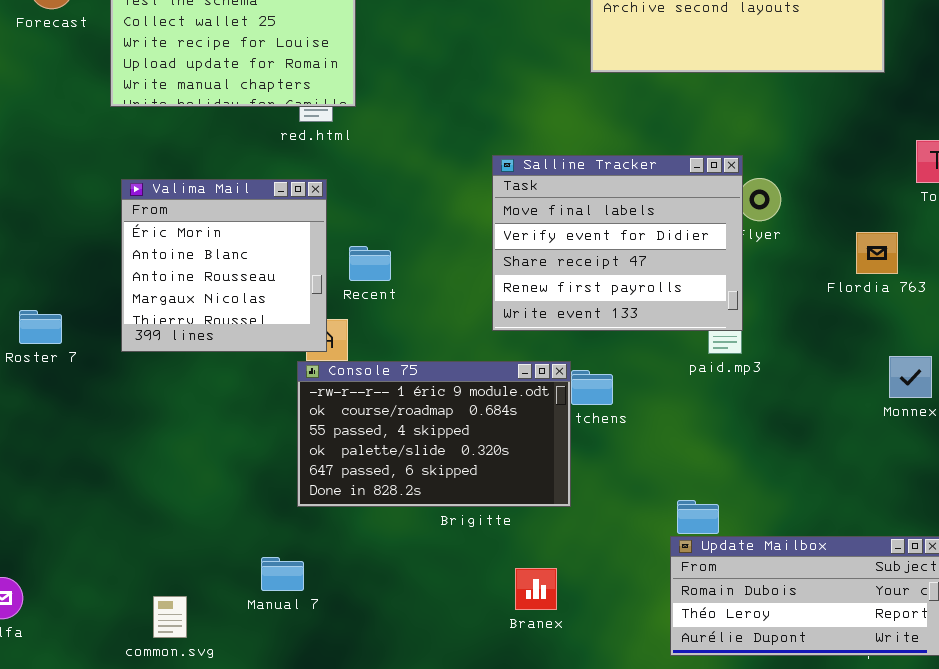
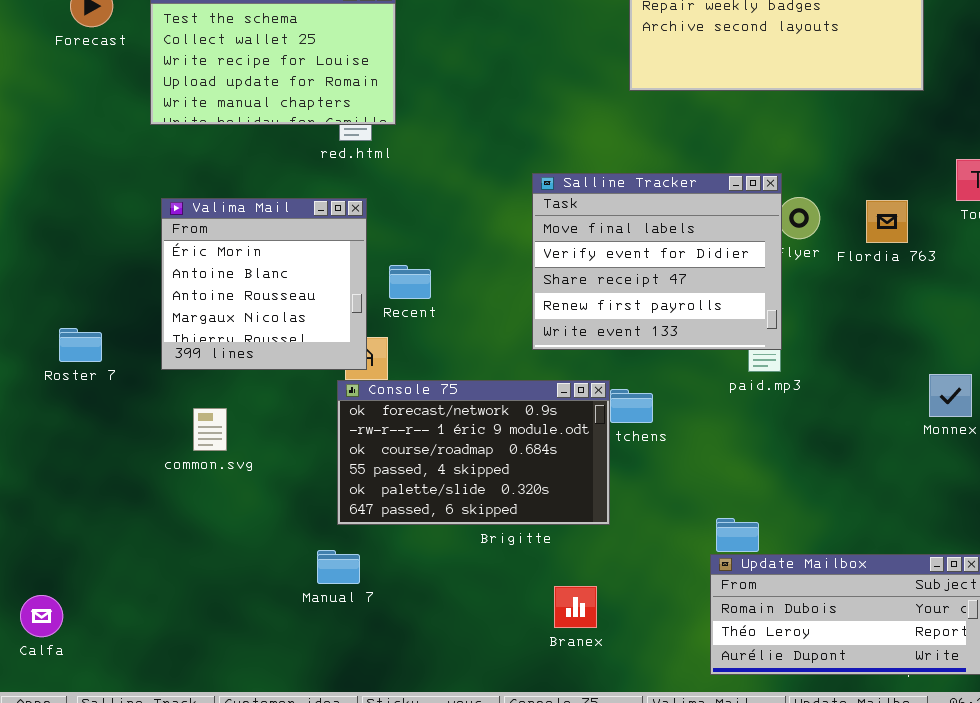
Flordia 763: [856,232,898,274] -> [866,200,908,243], moved
Console 75: [297,361,571,507] -> [337,380,610,525], scrolled up 1 row
Manual 7: [261,557,304,591] -> [317,550,360,584], moved
common.svg: [153,596,187,638] -> [193,408,227,451], moved

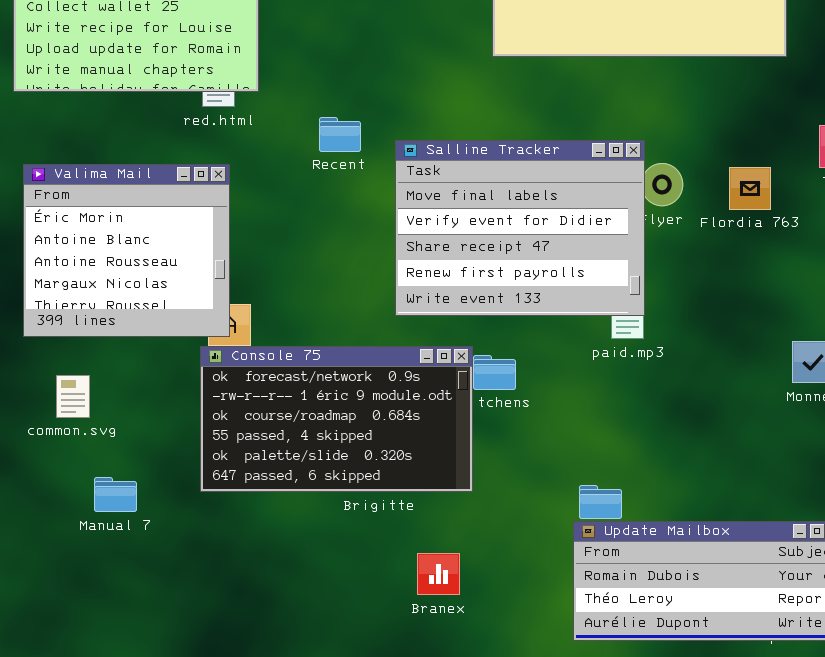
Recent: [389,265,431,299] -> [319,117,361,152], moved
Manual 7: [317,550,360,584] -> [94,477,137,512], moved

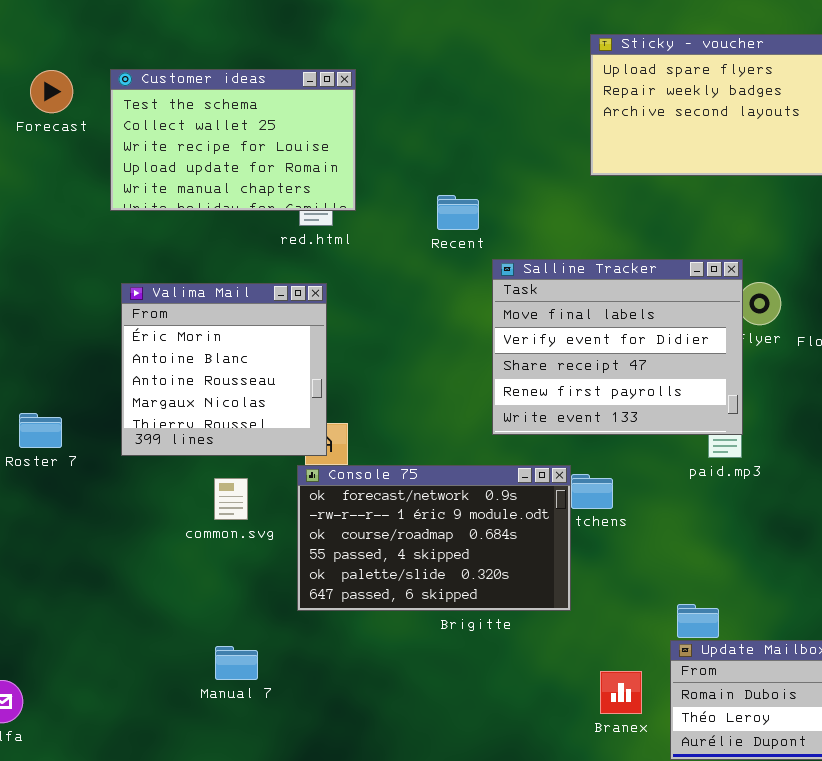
Recent: [319,117,361,152] -> [437,195,479,230], moved
common.svg: [56,375,90,418] -> [214,478,248,520], moved
Manual 7: [94,477,137,512] -> [215,646,258,680], moved
Branex: [417,553,460,595] -> [600,671,642,714], moved

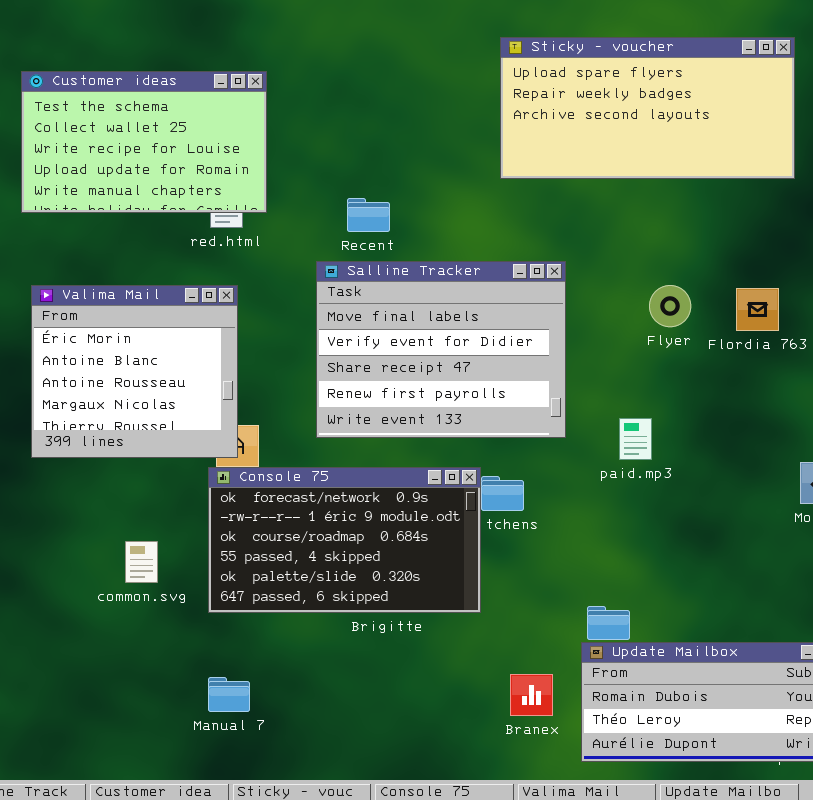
Salline Tracker: [492,259,743,435] -> [316,261,566,438], moved
common.svg: [214,478,248,520] -> [125,541,158,583], moved
Manual 7: [215,646,258,680] -> [208,677,250,712], moved

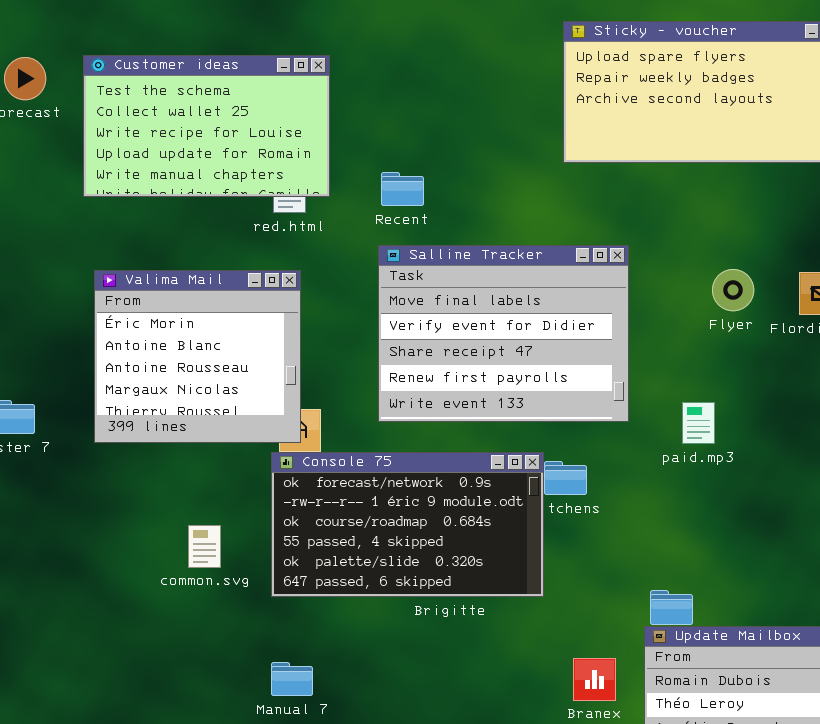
Recent: [347,198,390,232] -> [381,172,424,206], moved

